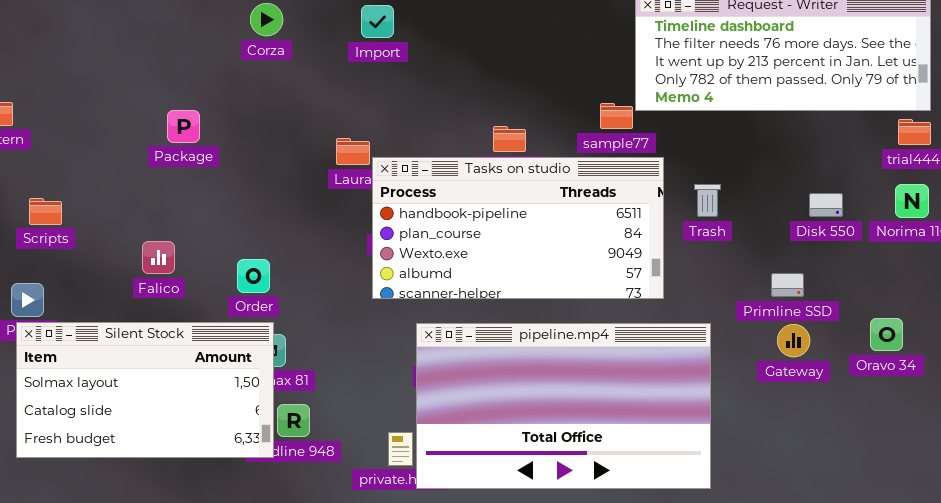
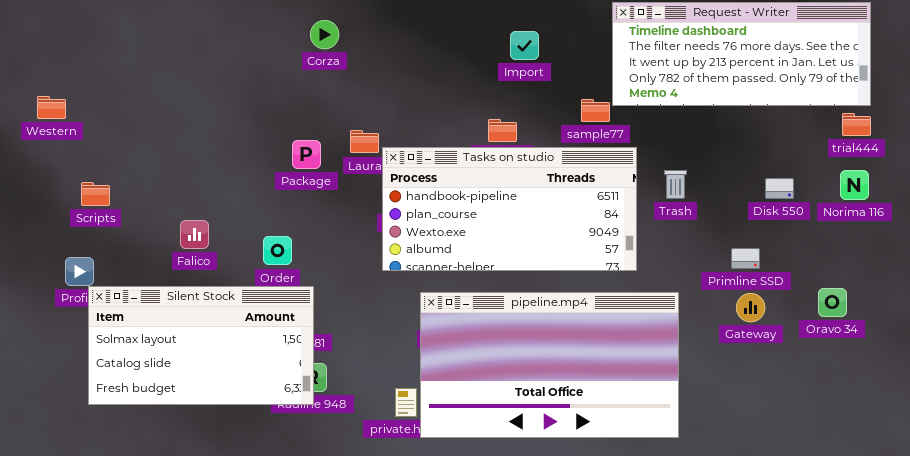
Corza: [250,3,283,36] -> [310,20,339,49], moved
Import: [361,5,394,38] -> [510,31,539,60], moved
Package: [167,110,200,143] -> [292,140,321,169], moved
Silent Stock: [16,322,274,458] -> [88,286,314,405], moved

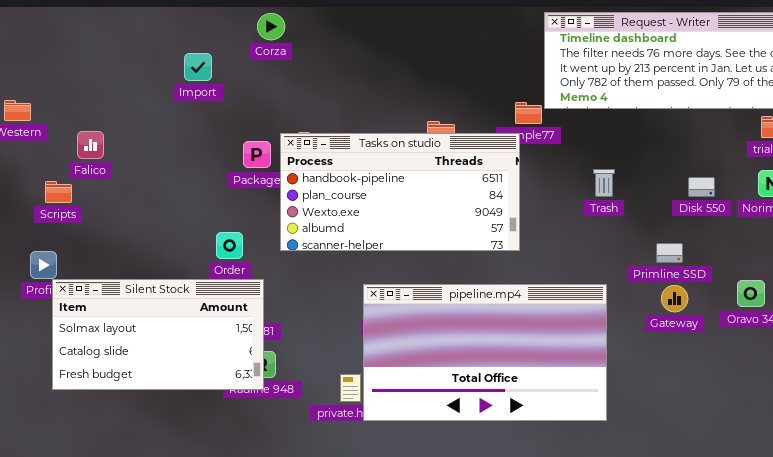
Corza: [310,20,339,49] -> [257,13,285,40], moved
Import: [510,31,539,60] -> [184,53,212,81], moved
Tasks on studio: [382,147,637,271] -> [280,133,520,251], moved
Falico: [180,220,209,249] -> [77,131,104,159], moved

